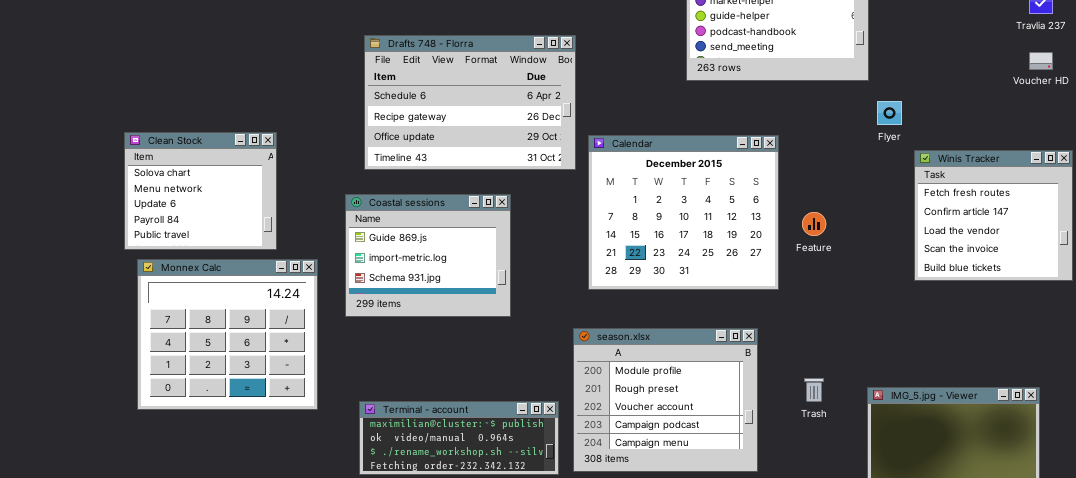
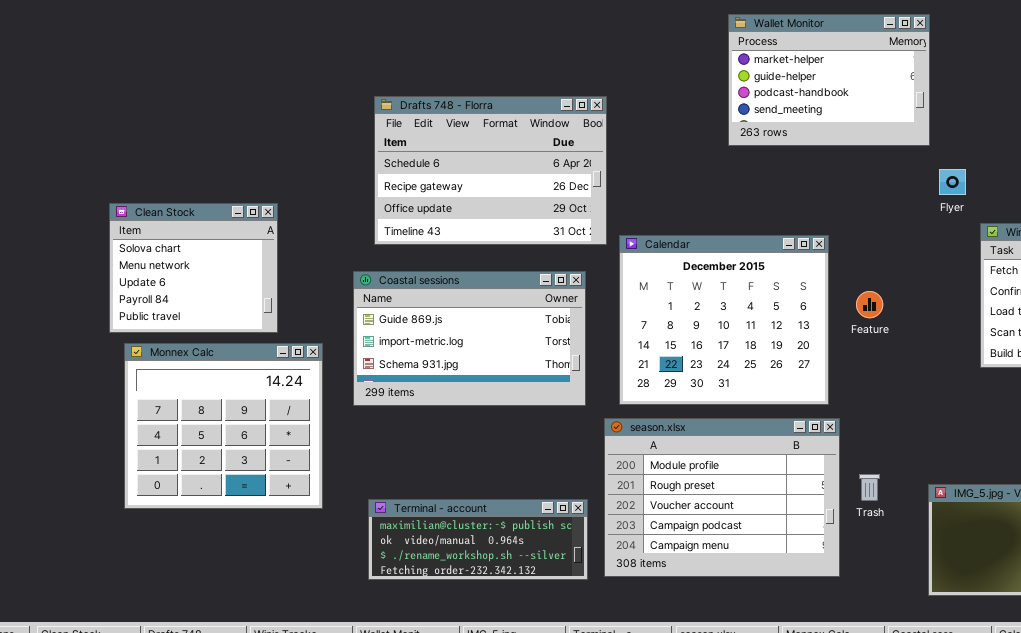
Calendar: [588,135,779,290] -> [619,235,829,405], moved
Coastal sessions: [345,194,511,317] -> [353,271,586,406], resized
season.xlsx: [573,328,758,472] -> [604,418,840,577], resized

